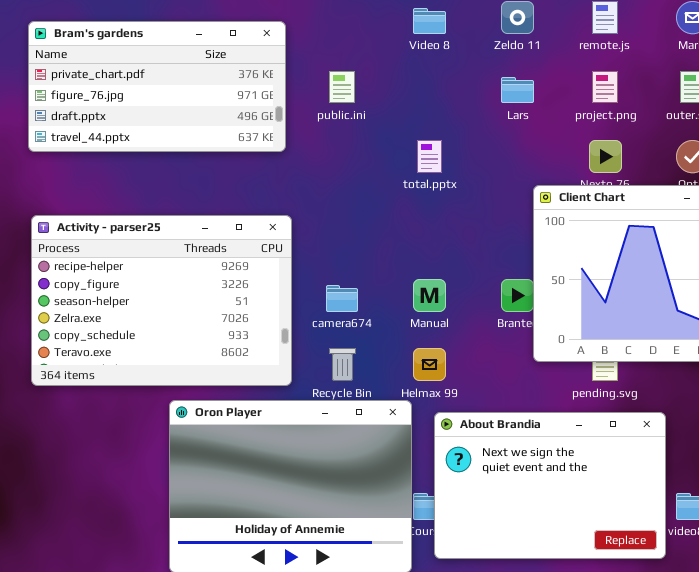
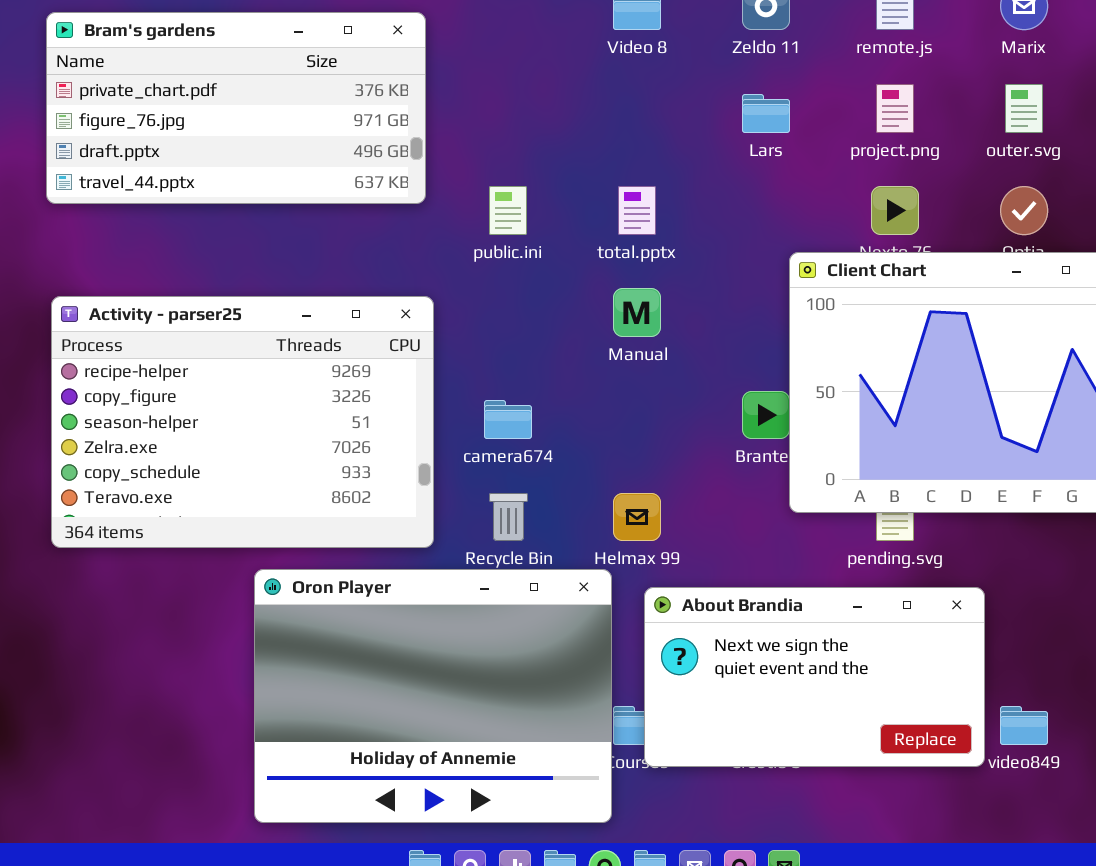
public.ini: [329,71,355,103] -> [489,186,527,235], moved
Manual: [413,279,446,312] -> [613,288,661,337], moved
About Brandia: [434,412,666,559] -> [644,587,985,767], resized

